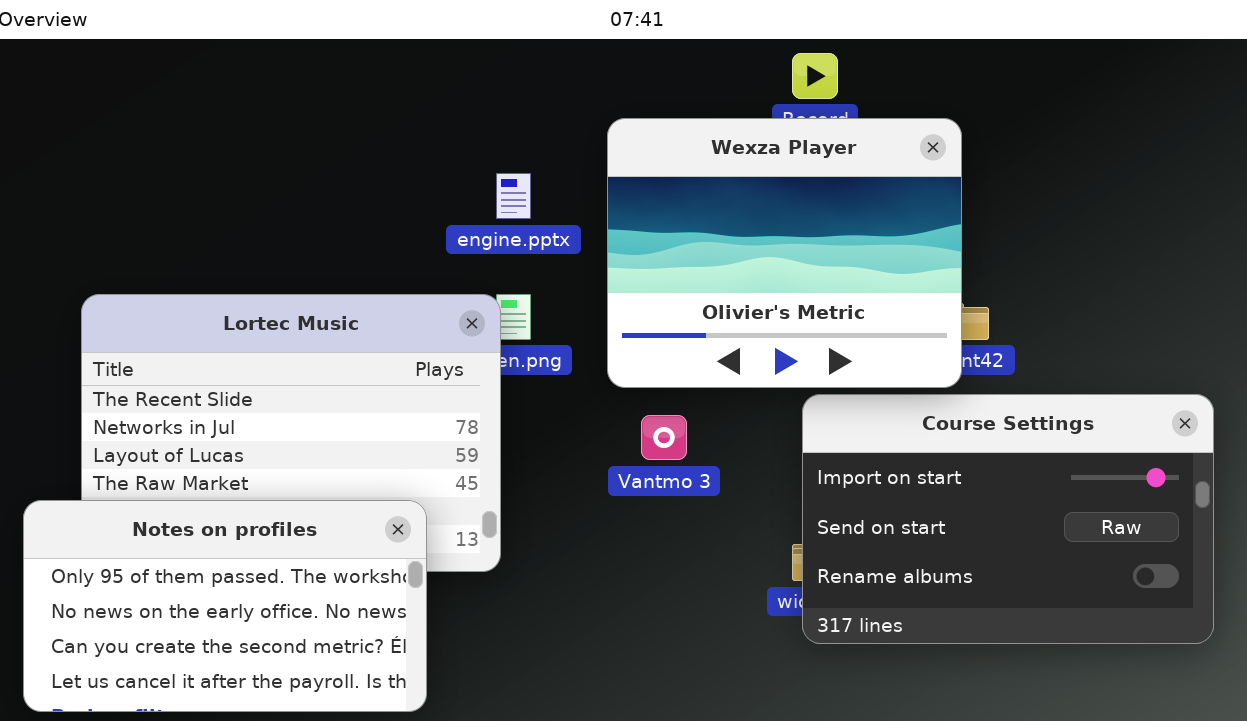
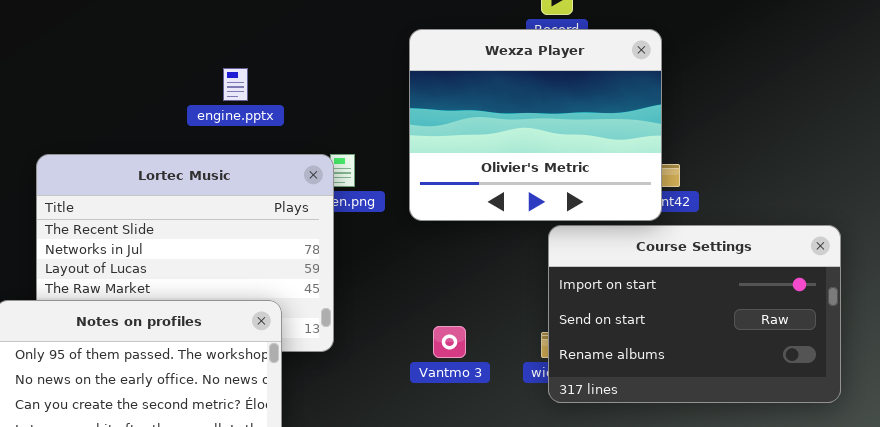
engine.pptx: [496,173,531,219] -> [223,68,248,101], moved
Vantmo 3: [641,415,687,460] -> [433,326,466,358], moved

